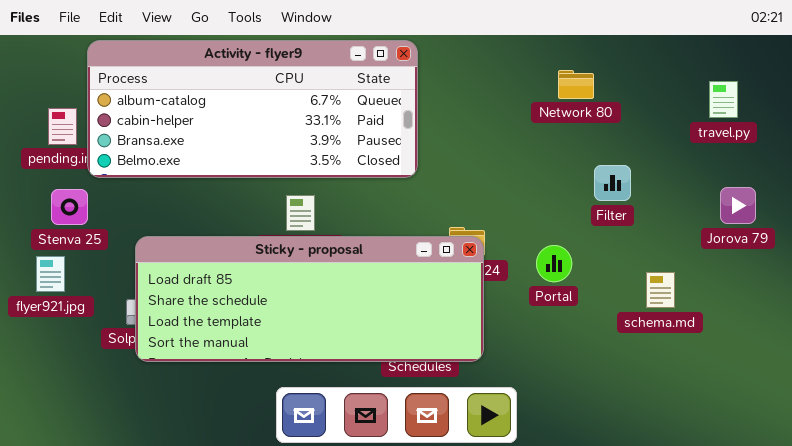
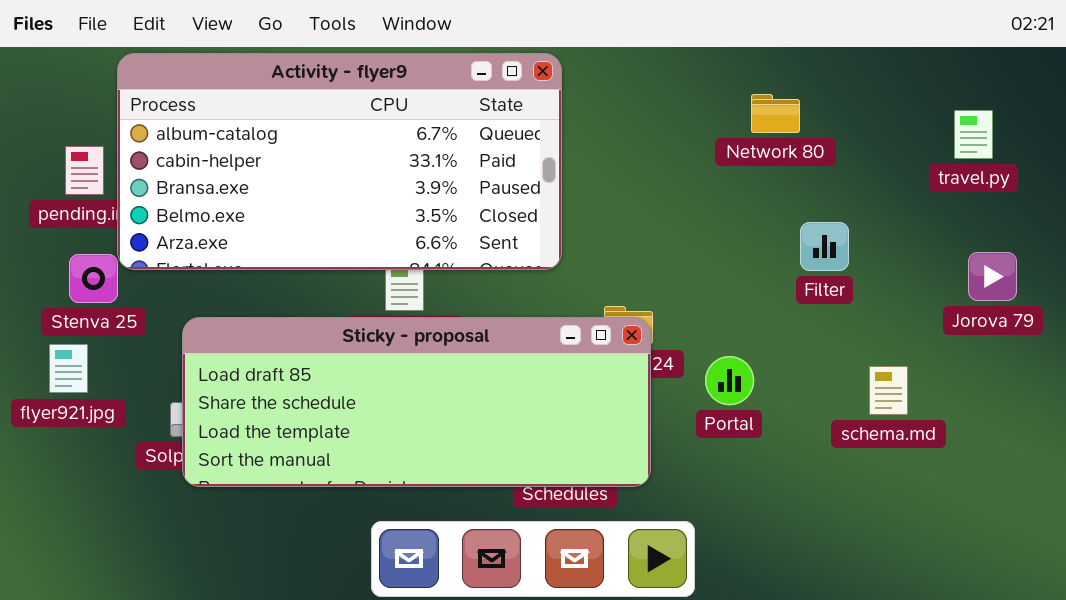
Activity - flyer9: [87,40,418,178] -> [117,53,562,270], resized
Portal: [536,245,572,282] -> [705,356,754,405], moved

